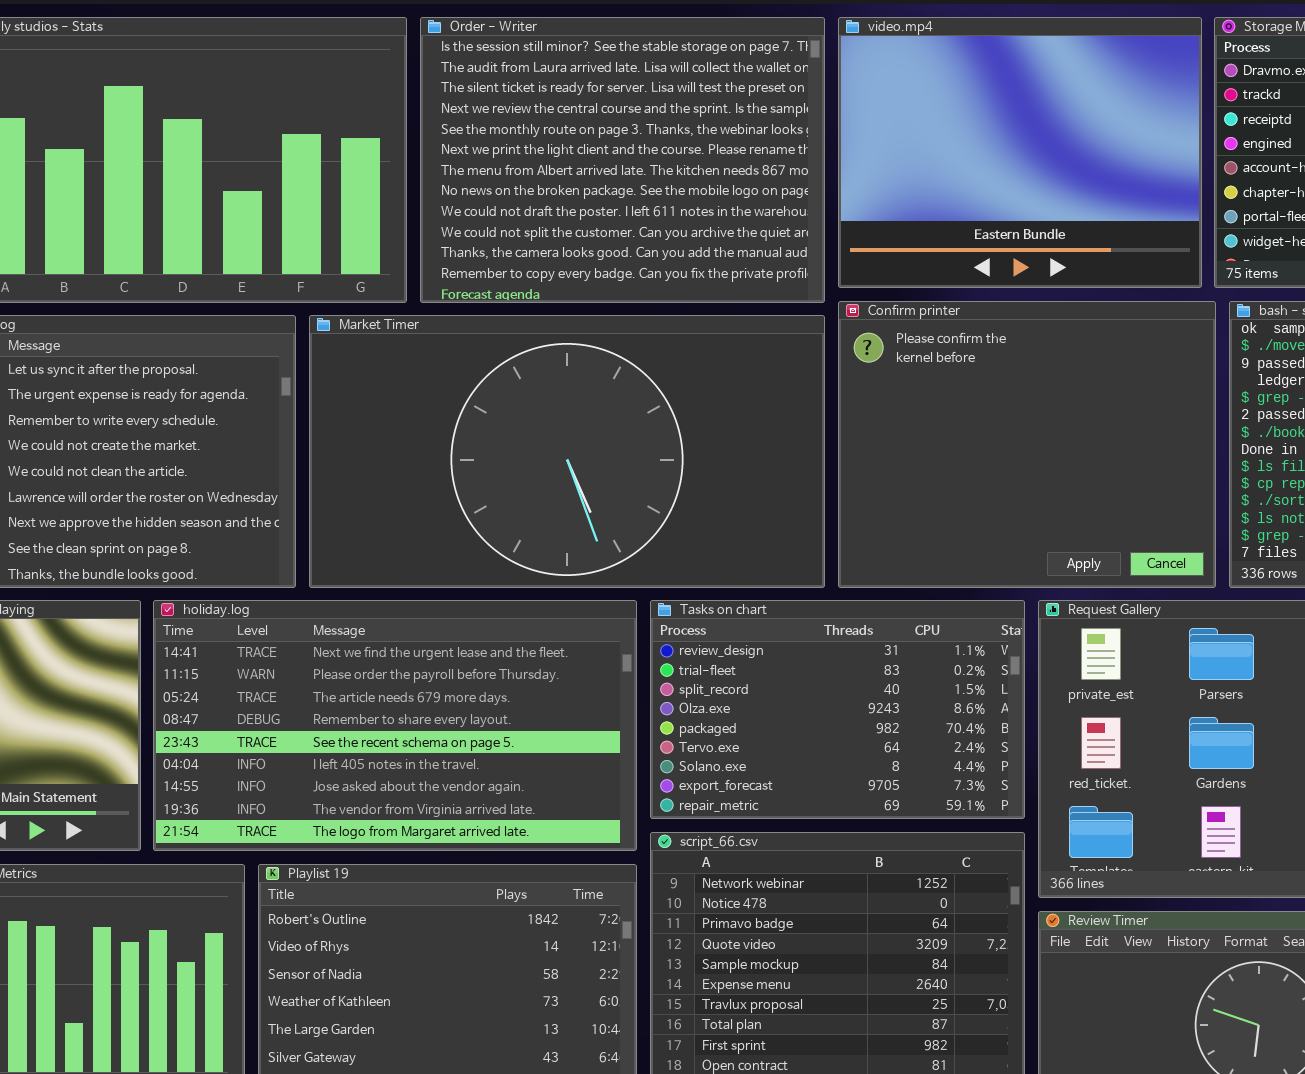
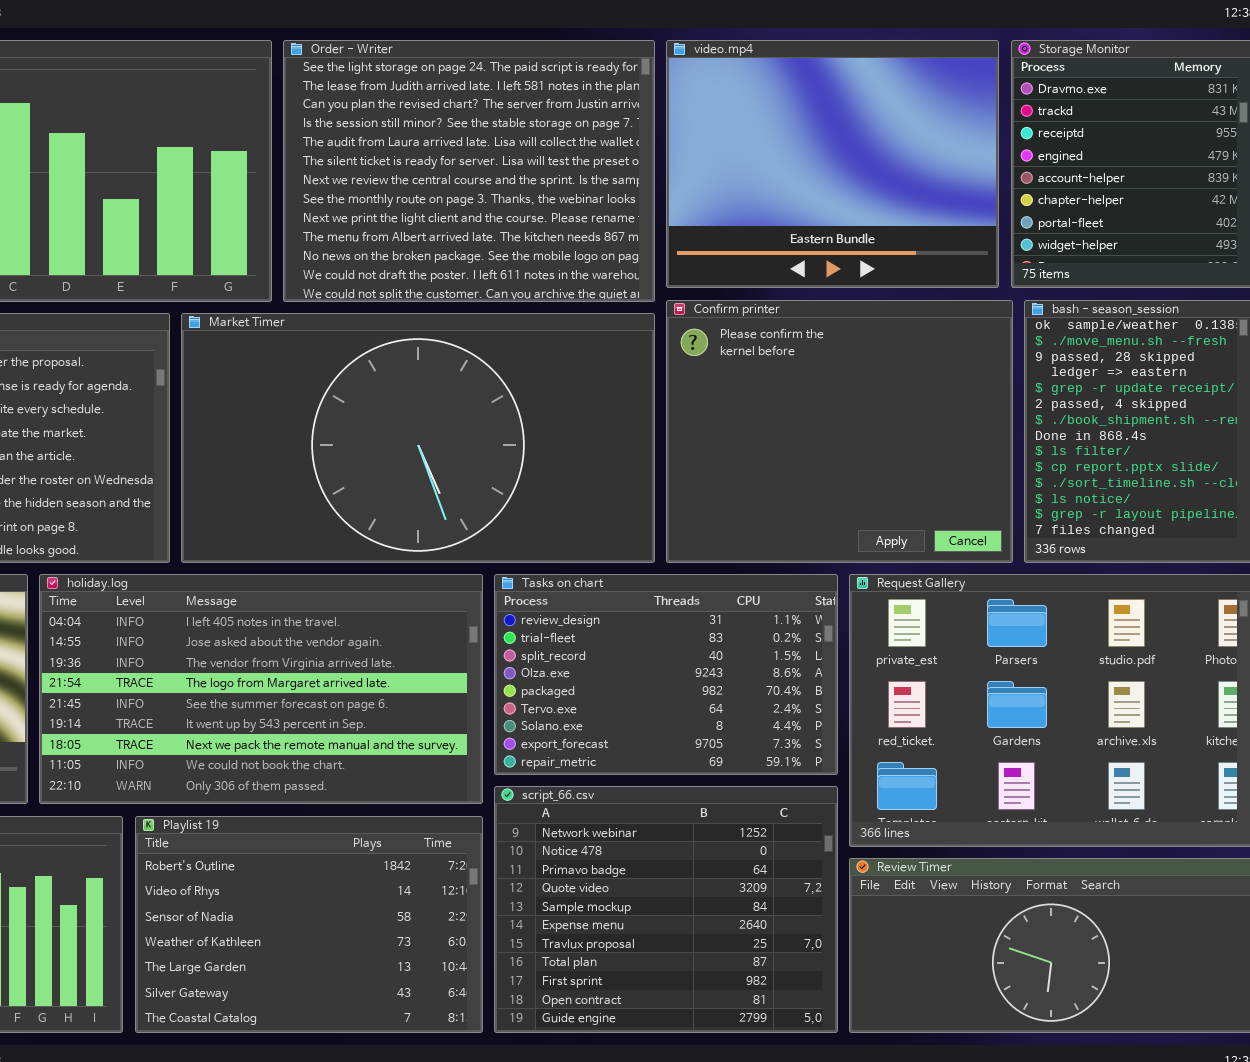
Order - Writer: [420,17,825,303] -> [283,40,655,302], scrolled up 3 rows
holiday.log: [153,600,637,851] -> [39,574,483,804], scrolled down 5 rows

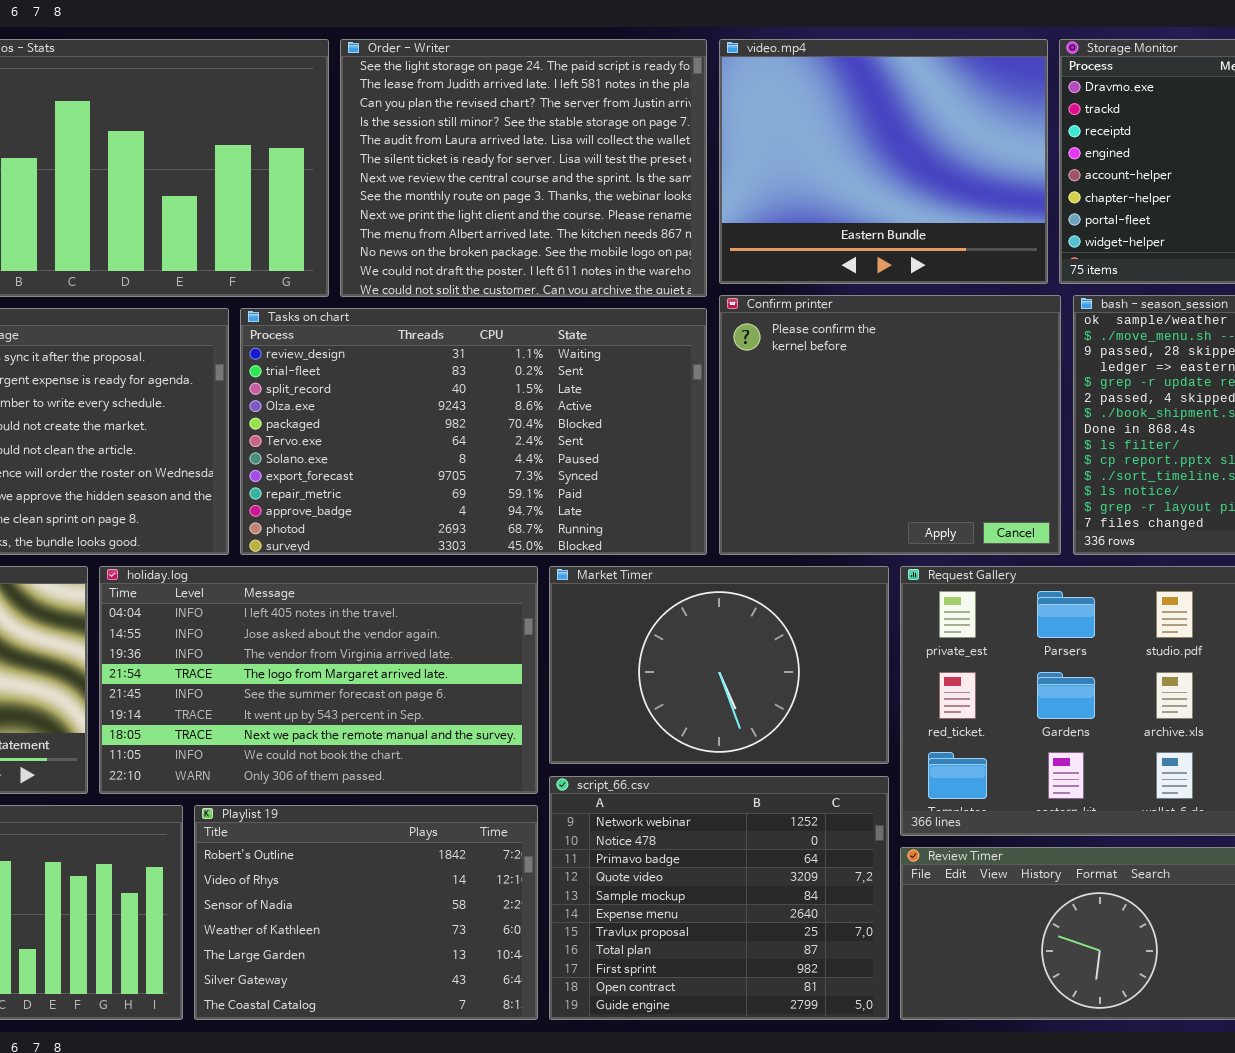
Market Timer: [181,313,655,563] -> [549,566,889,764], moved, resized
Tasks on chart: [494,574,838,775] -> [240,308,707,555], moved, resized

